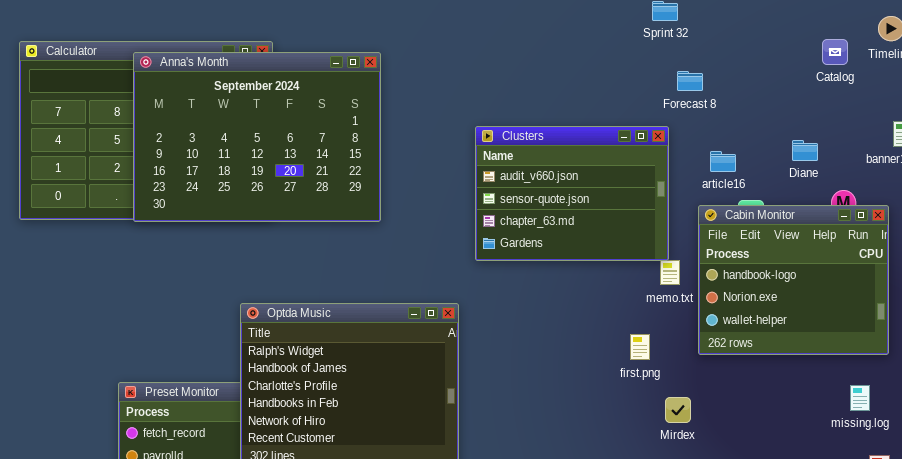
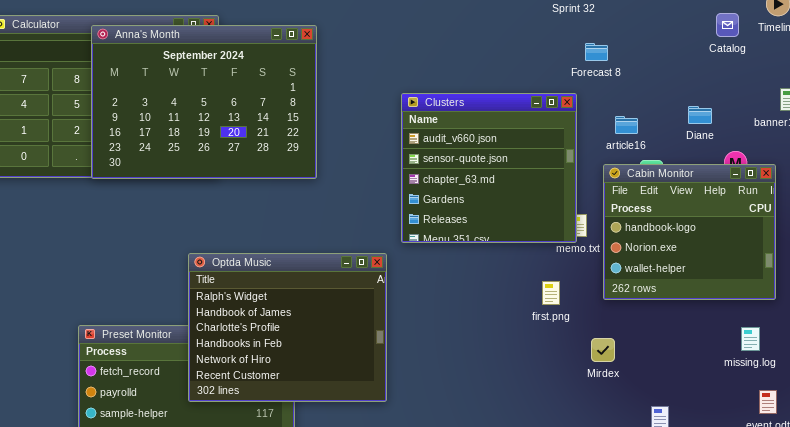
Clusters: [475,126,669,261] -> [401,93,577,243], resized
Mirdex: [665,397,691,423] -> [591,338,615,362], moved

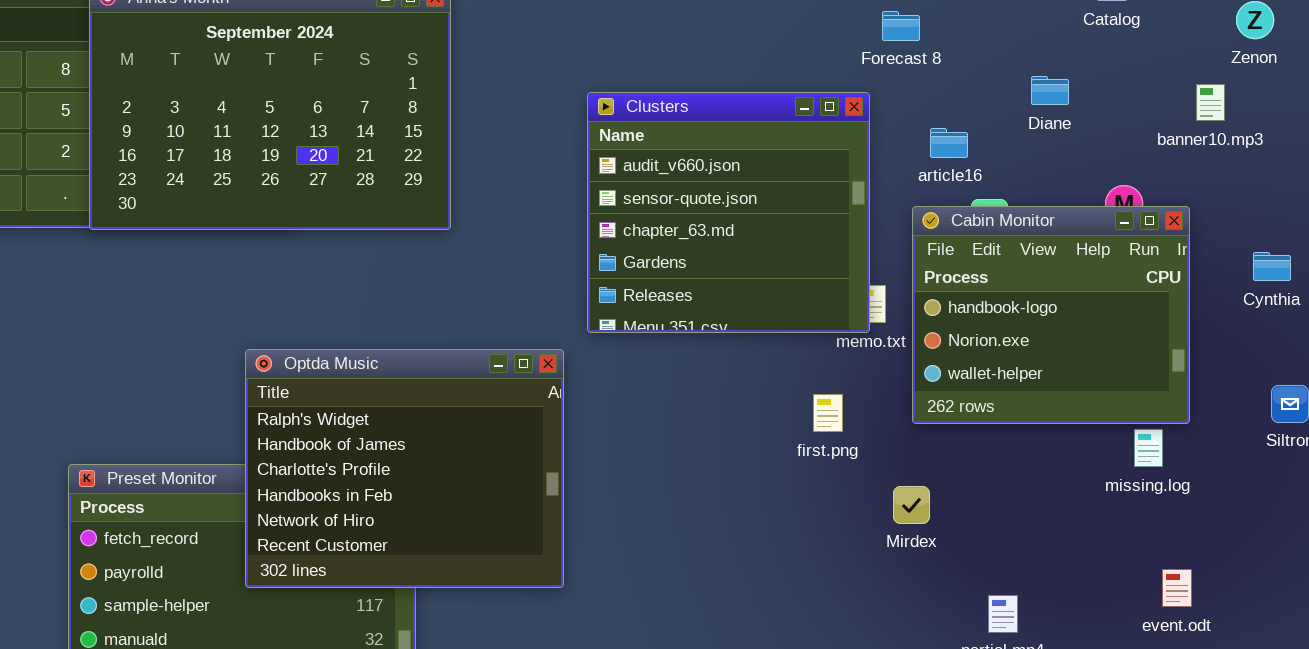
Diane: [688,106,712,124] -> [1031,76,1069,105], moved
missing.log: [741,327,760,351] -> [1134,429,1163,467], moved

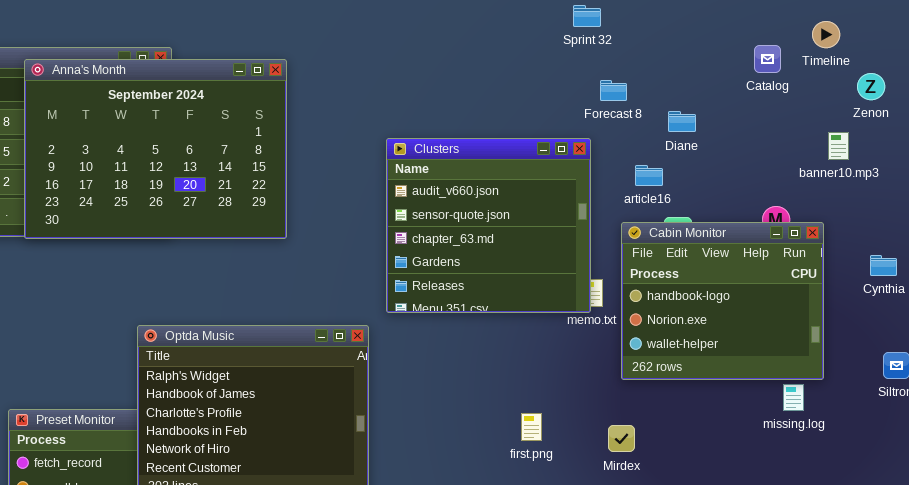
Diane: [1031,76,1069,105] -> [668,111,696,132], moved
first.png: [813,394,843,432] -> [521,413,542,441], moved

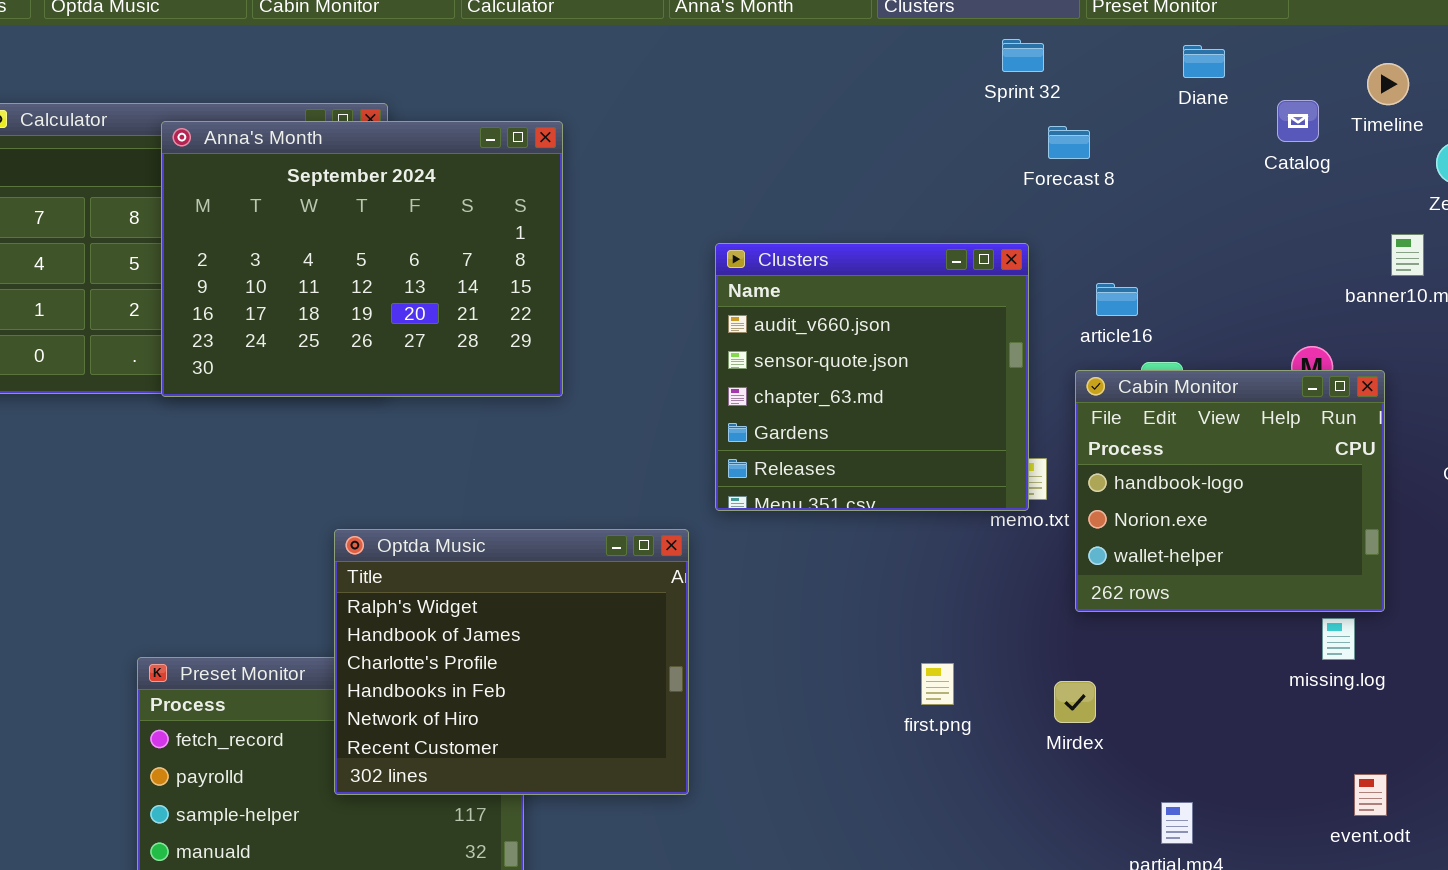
Forecast 8: [600,80,627,101] -> [1048,126,1090,159], moved
Diane: [668,111,696,132] -> [1183,45,1225,78], moved

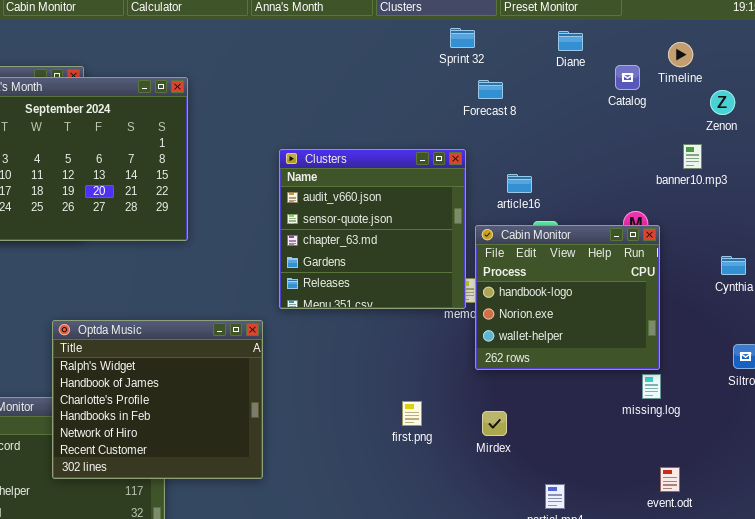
Cabin Monitor: [1075,370,1385,612] -> [475,225,660,370], moved

